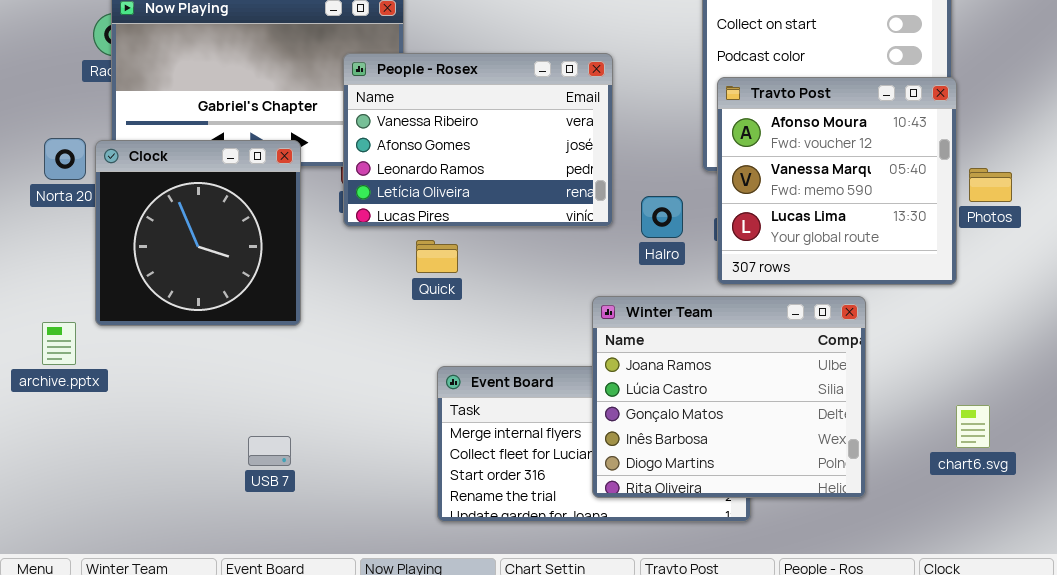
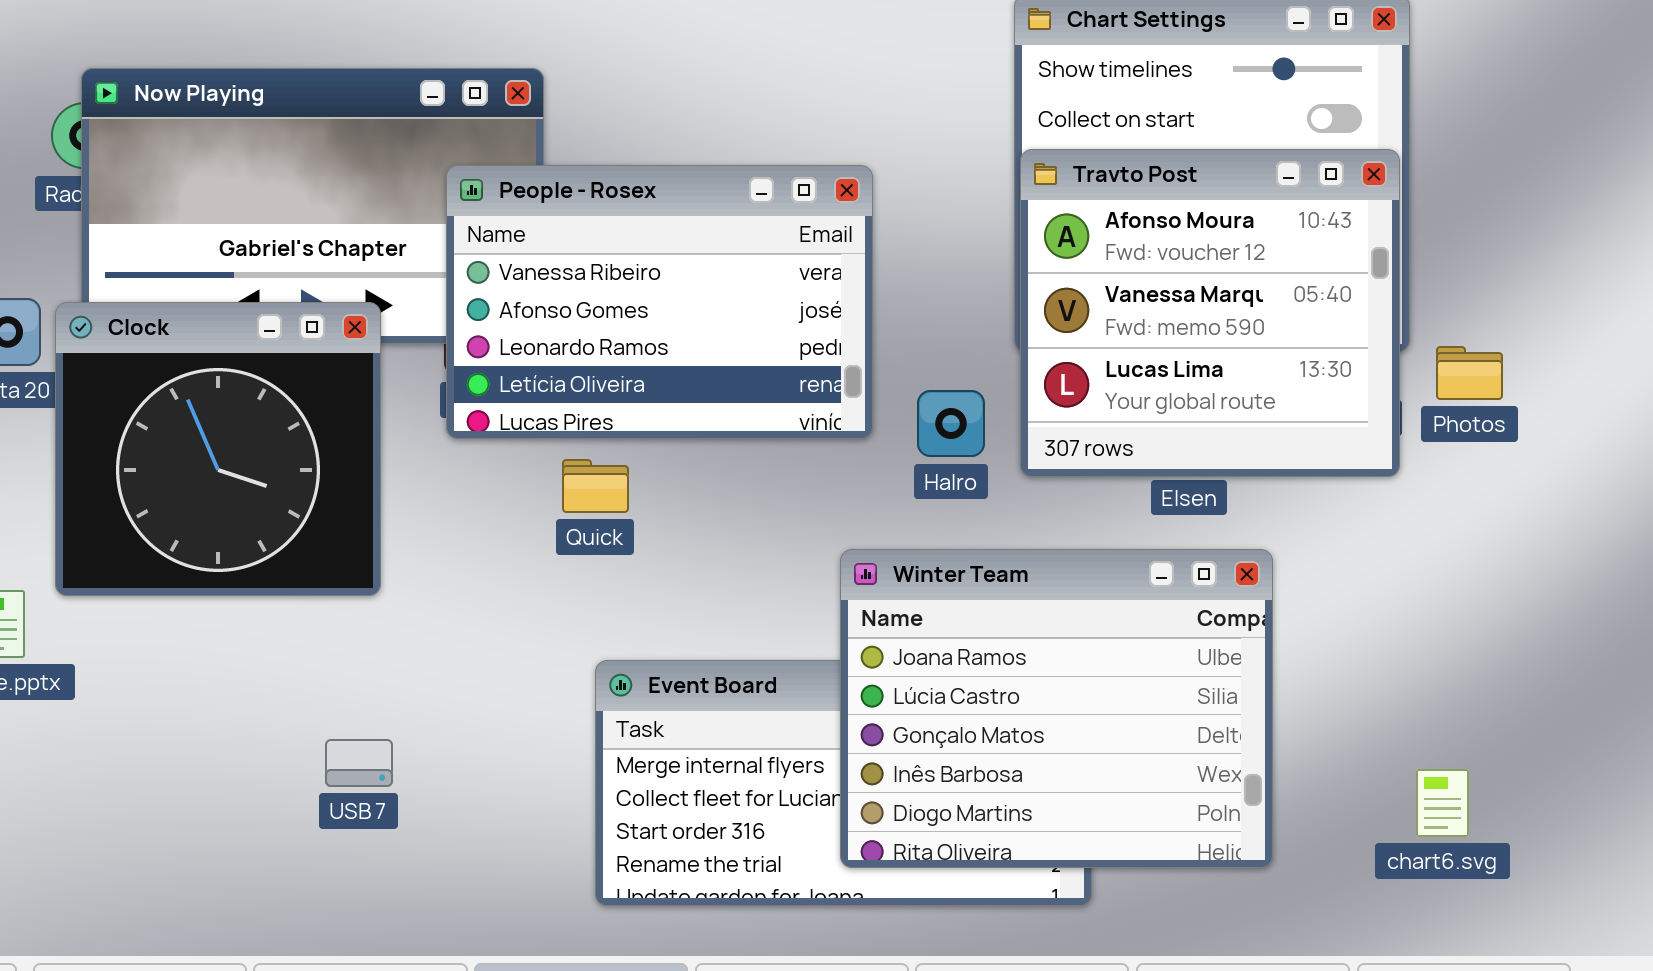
Travto Post: [717,77,957,285] -> [1020,149,1400,477], moved
chart6.svg: [956,405,990,448] -> [1416,769,1469,837], moved
USB 7: [248,436,291,466] -> [325,739,393,787], moved

